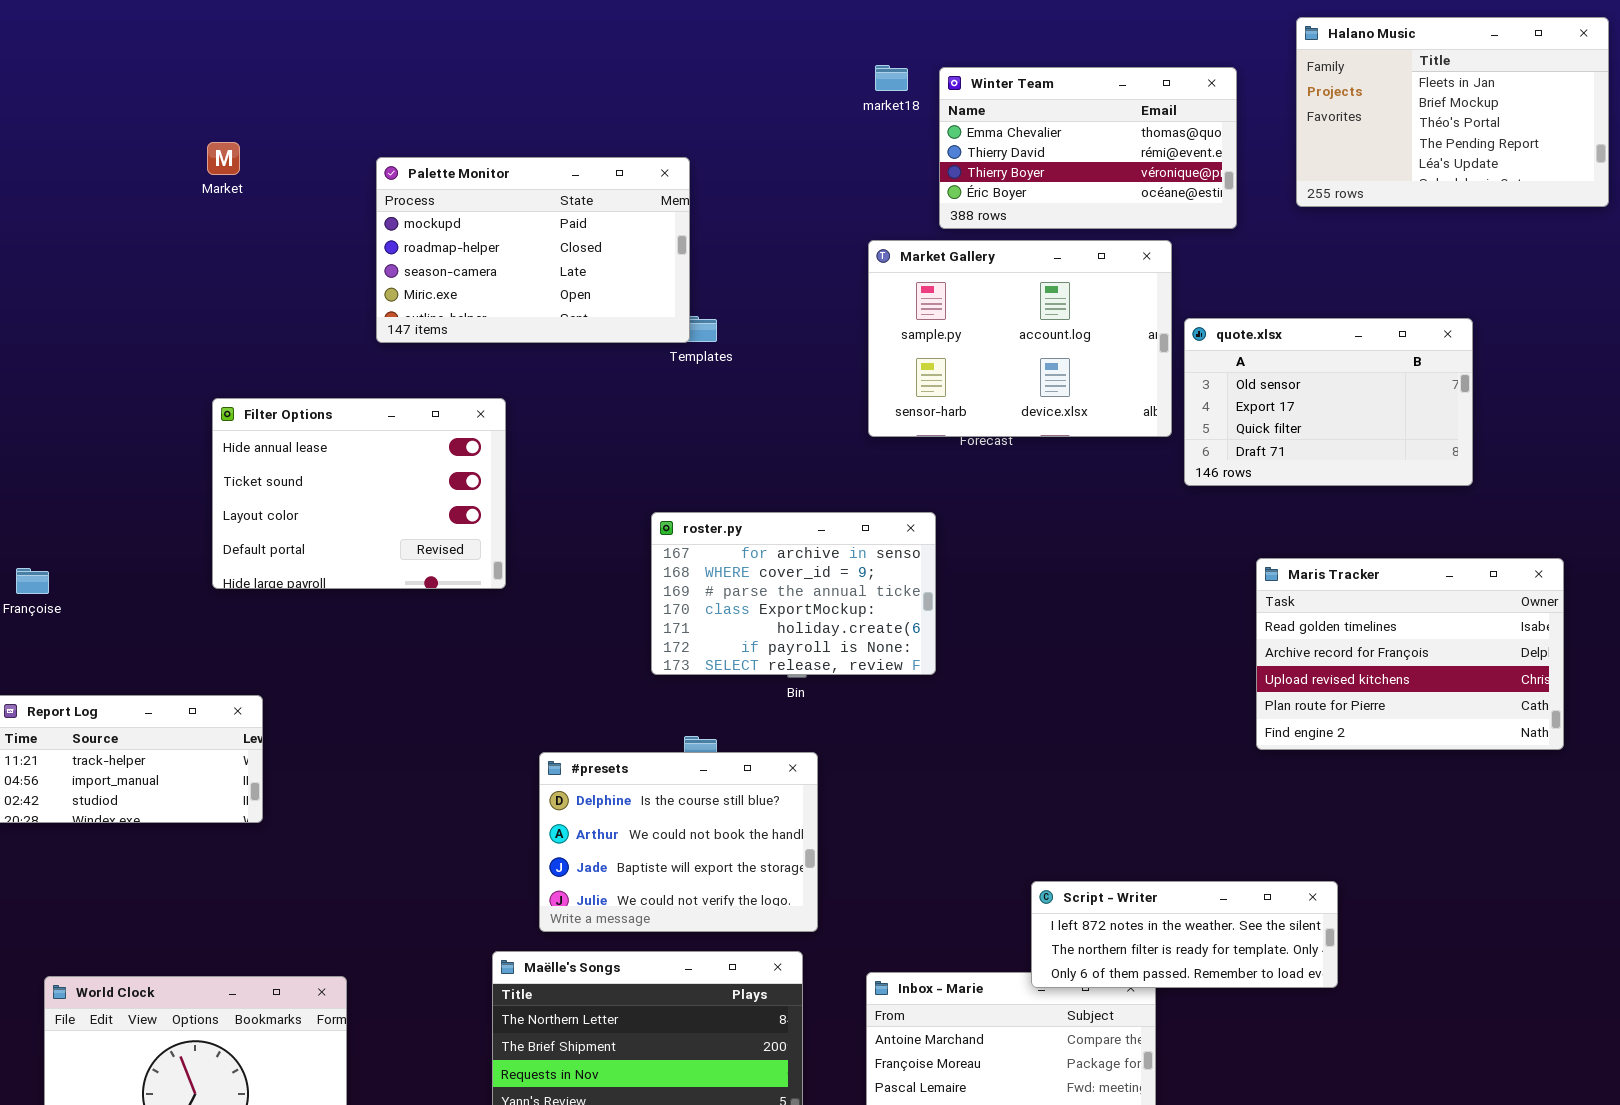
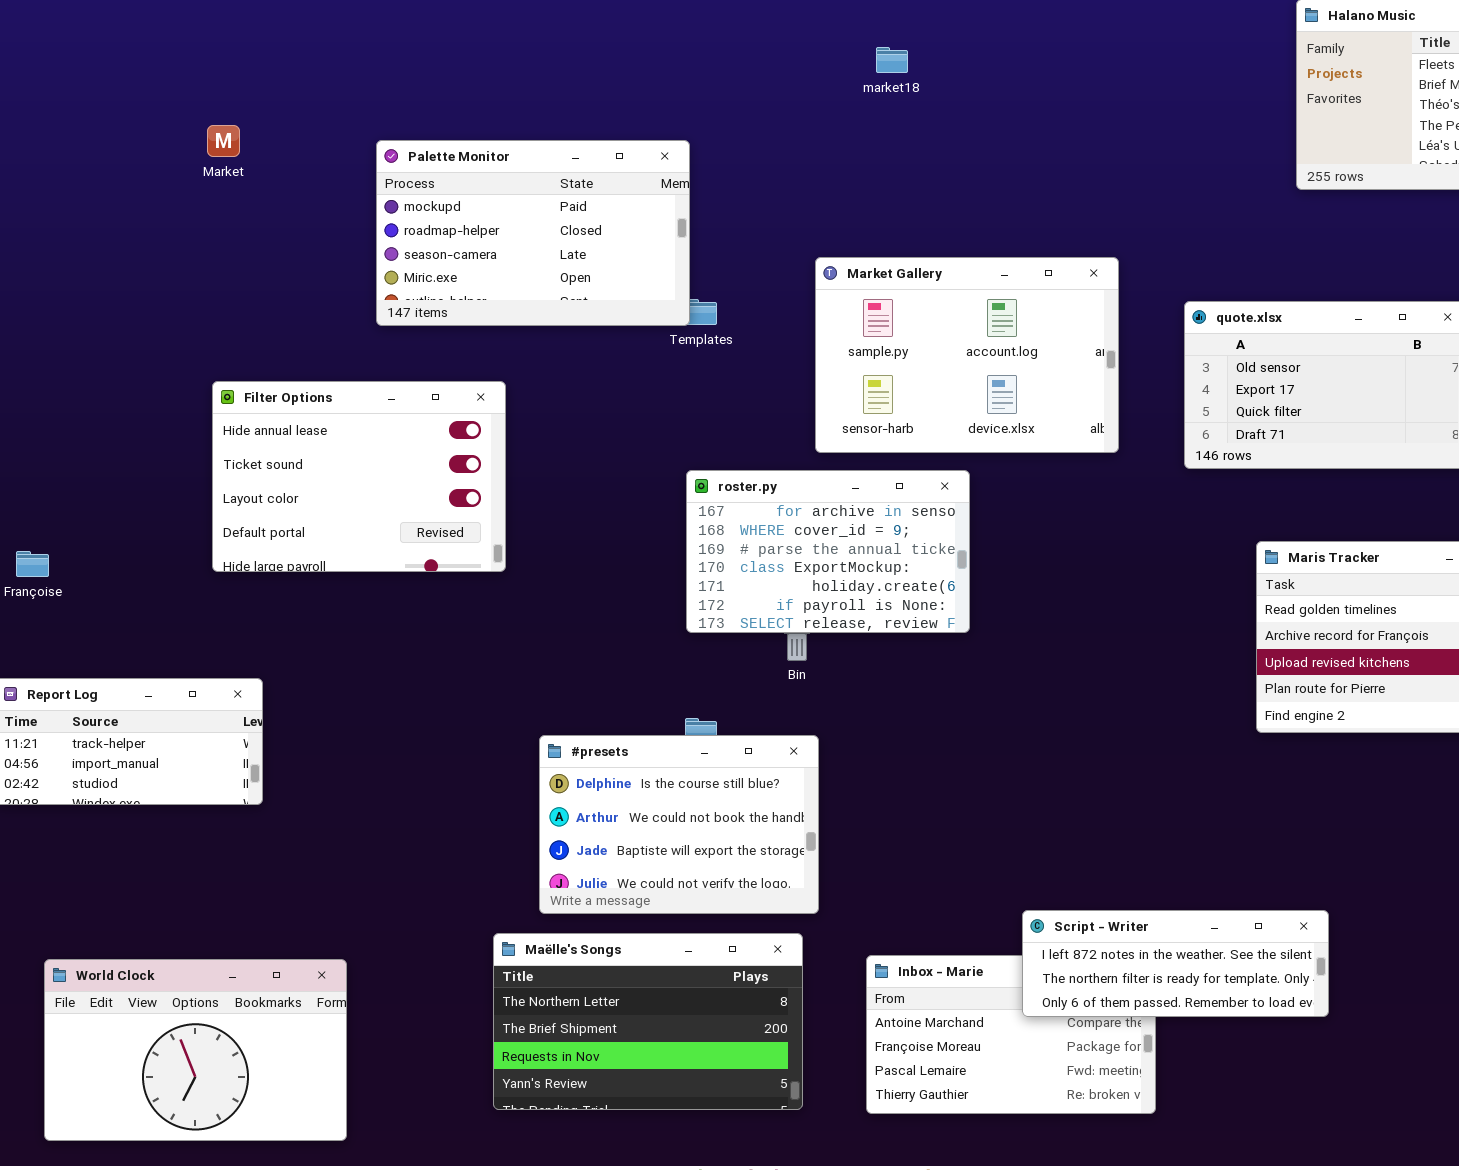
Winter Team: [939,67,1237,229] -> none, closed
Market Gallery: [868,240,1172,437] -> [815,257,1119,453], moved
roster.py: [651,512,936,675] -> [686,470,970,633], moved
Script - Writer: [1031,881,1338,988] -> [1022,910,1329,1017], moved

